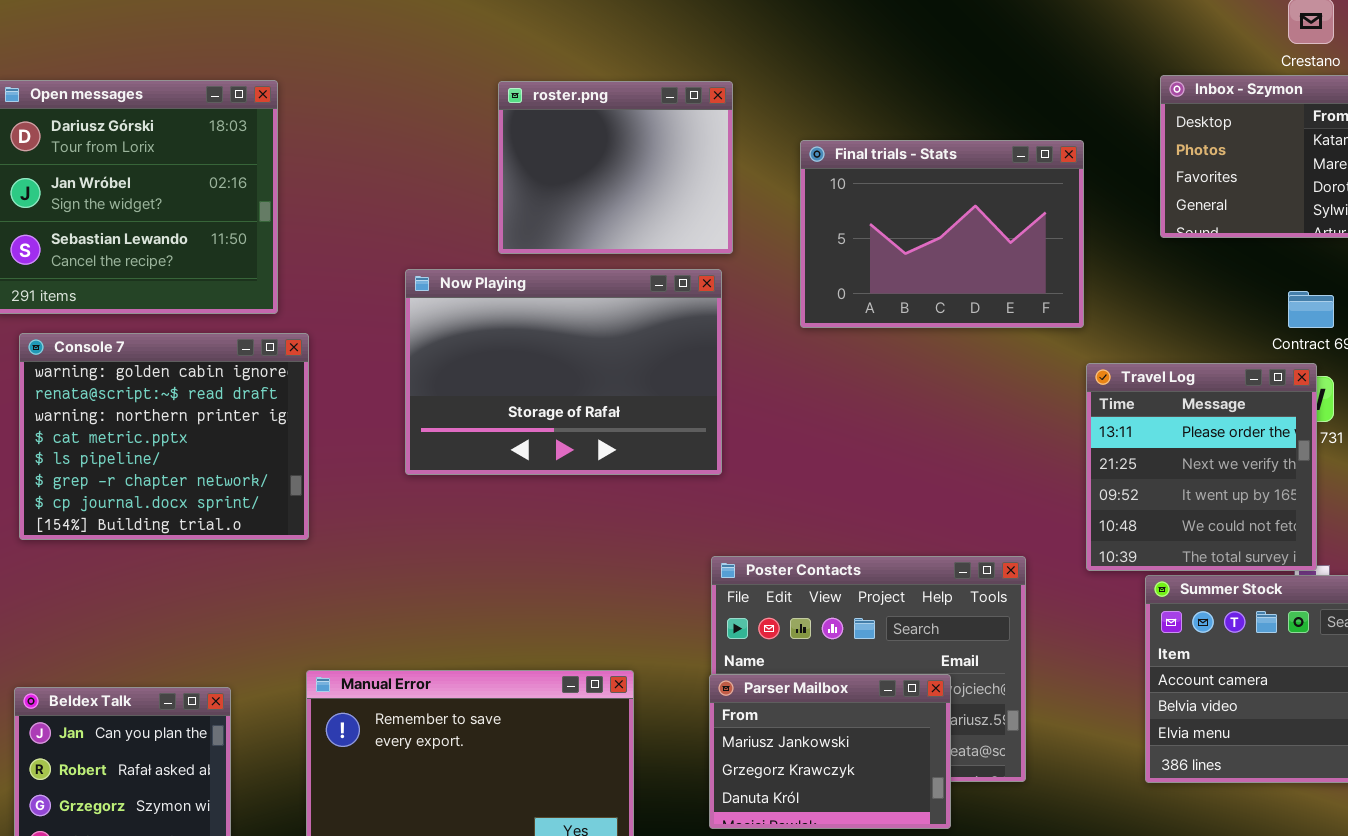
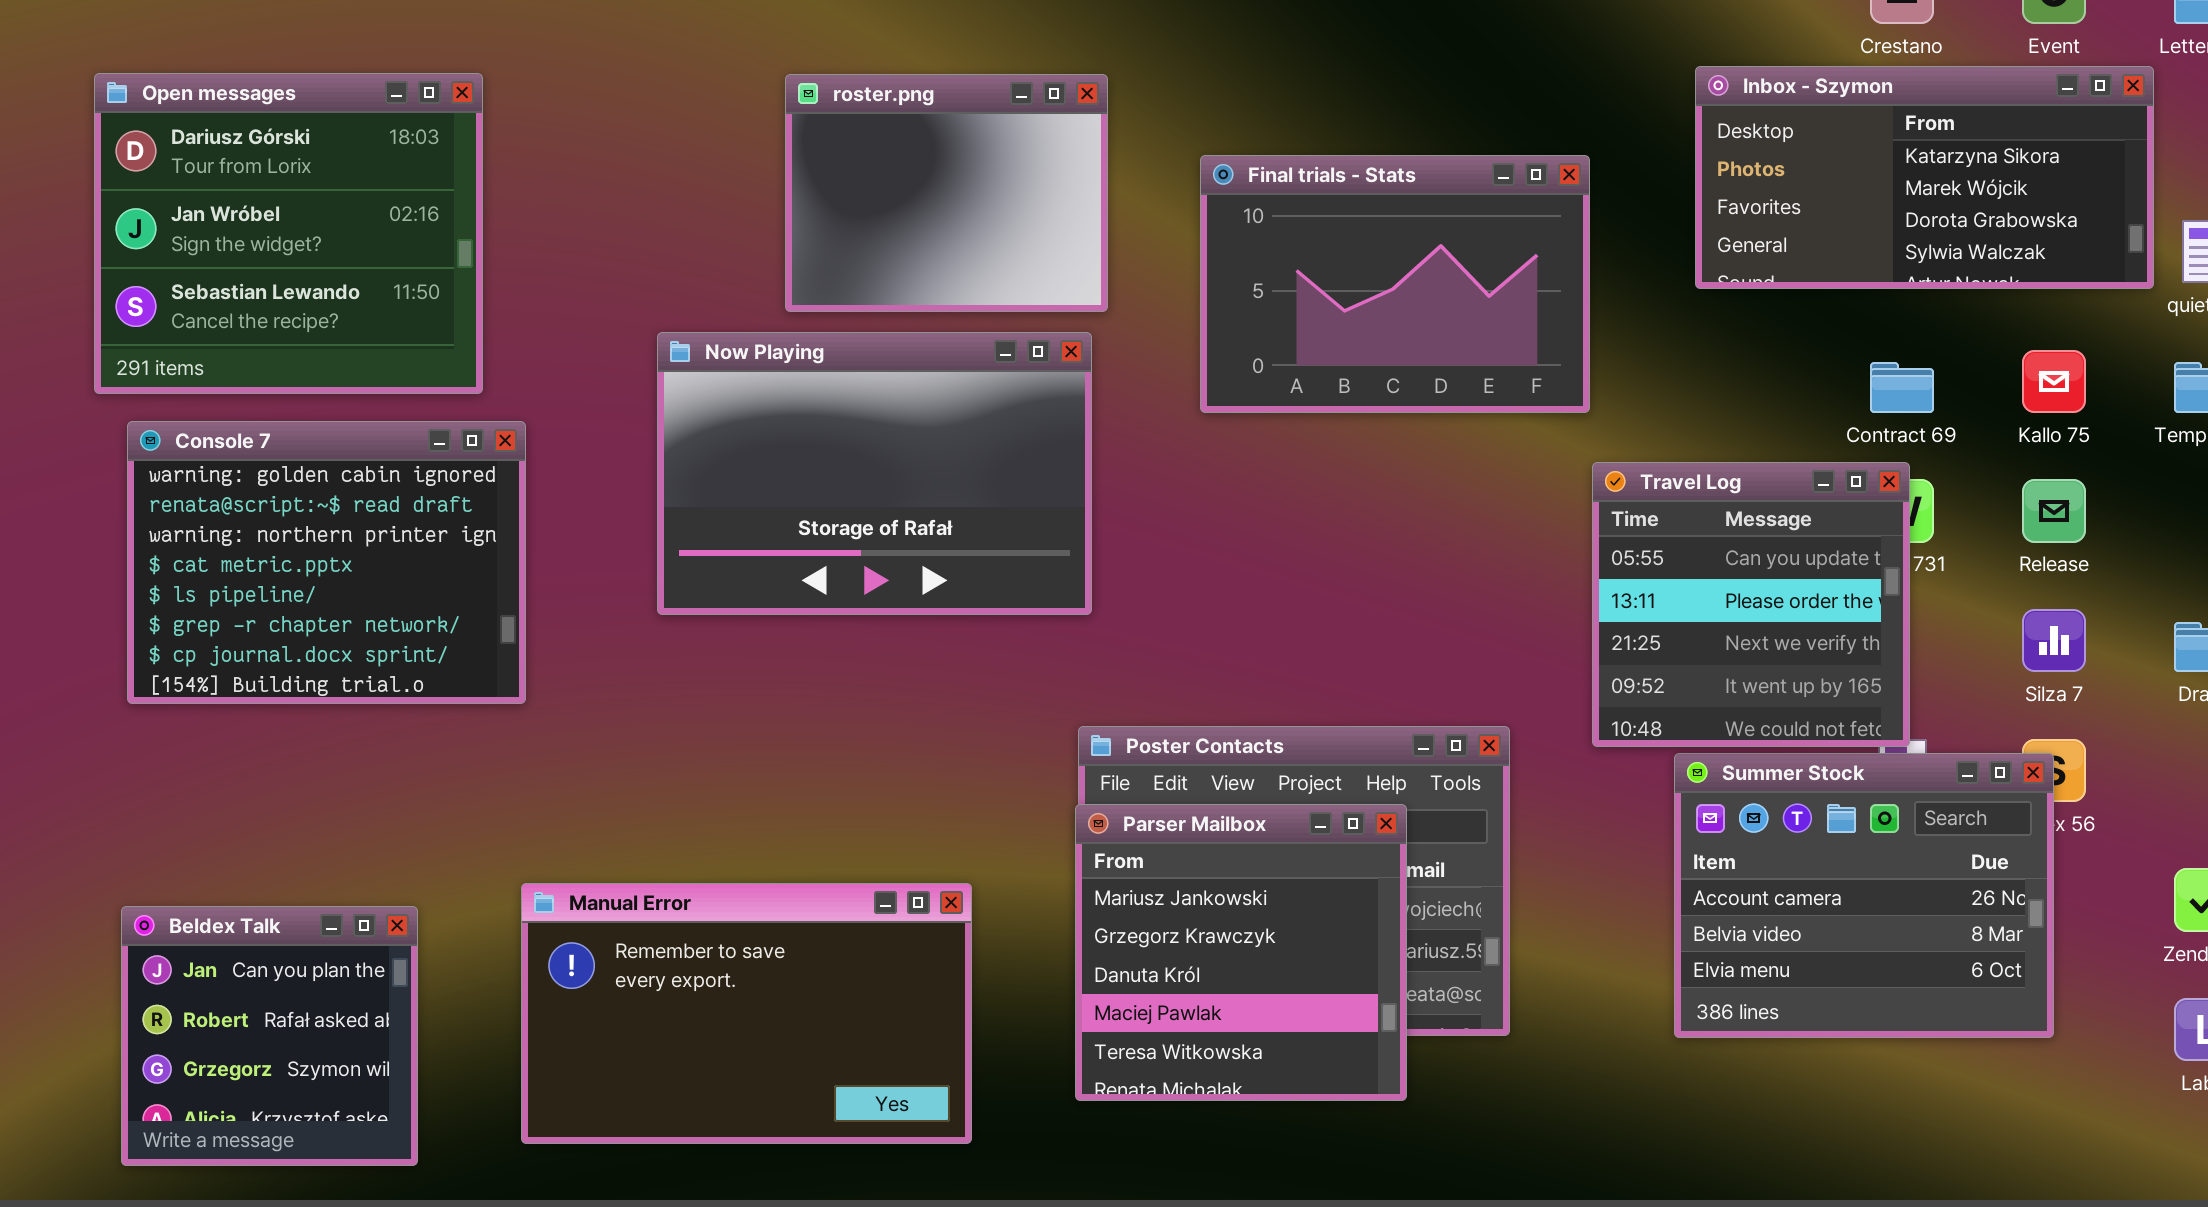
Travel Log: [1086,363,1317,571] -> [1592,462,1910,747], scrolled up 1 row
Parser Mailbox: [709,674,951,829] -> [1075,804,1407,1101], resized

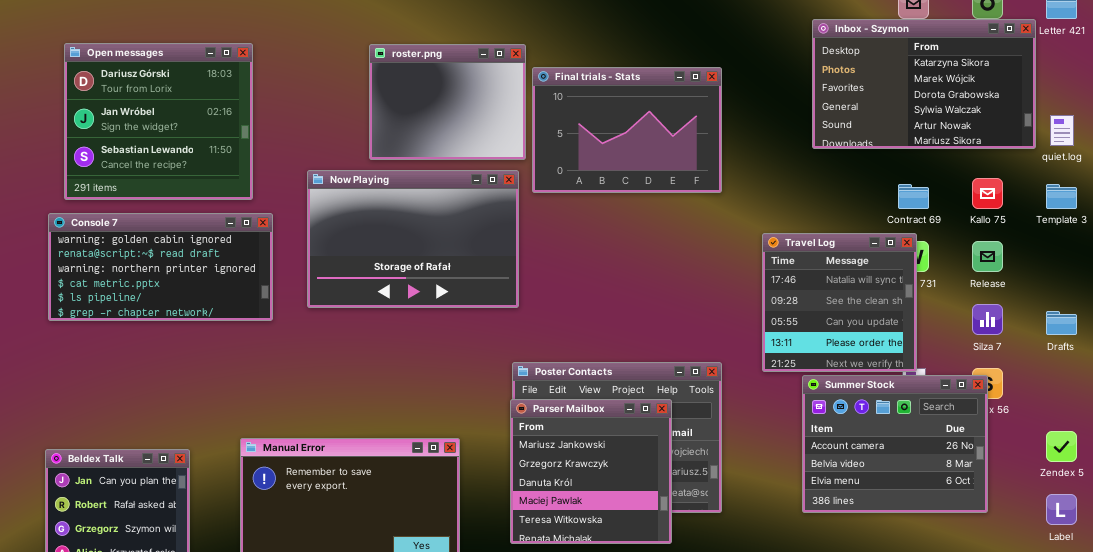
Inbox - Szymon: [1695,66,2154,289] -> [812,19,1036,149], resized
Open messages: [94,73,483,394] -> [64,43,253,200], moved
Final trials - Stats: [1200,155,1590,413] -> [532,67,722,193], moved
Console 7: [127,421,526,704] -> [48,213,273,321], resized
Travel Log: [1592,462,1910,747] -> [762,233,917,372], scrolled up 2 rows

